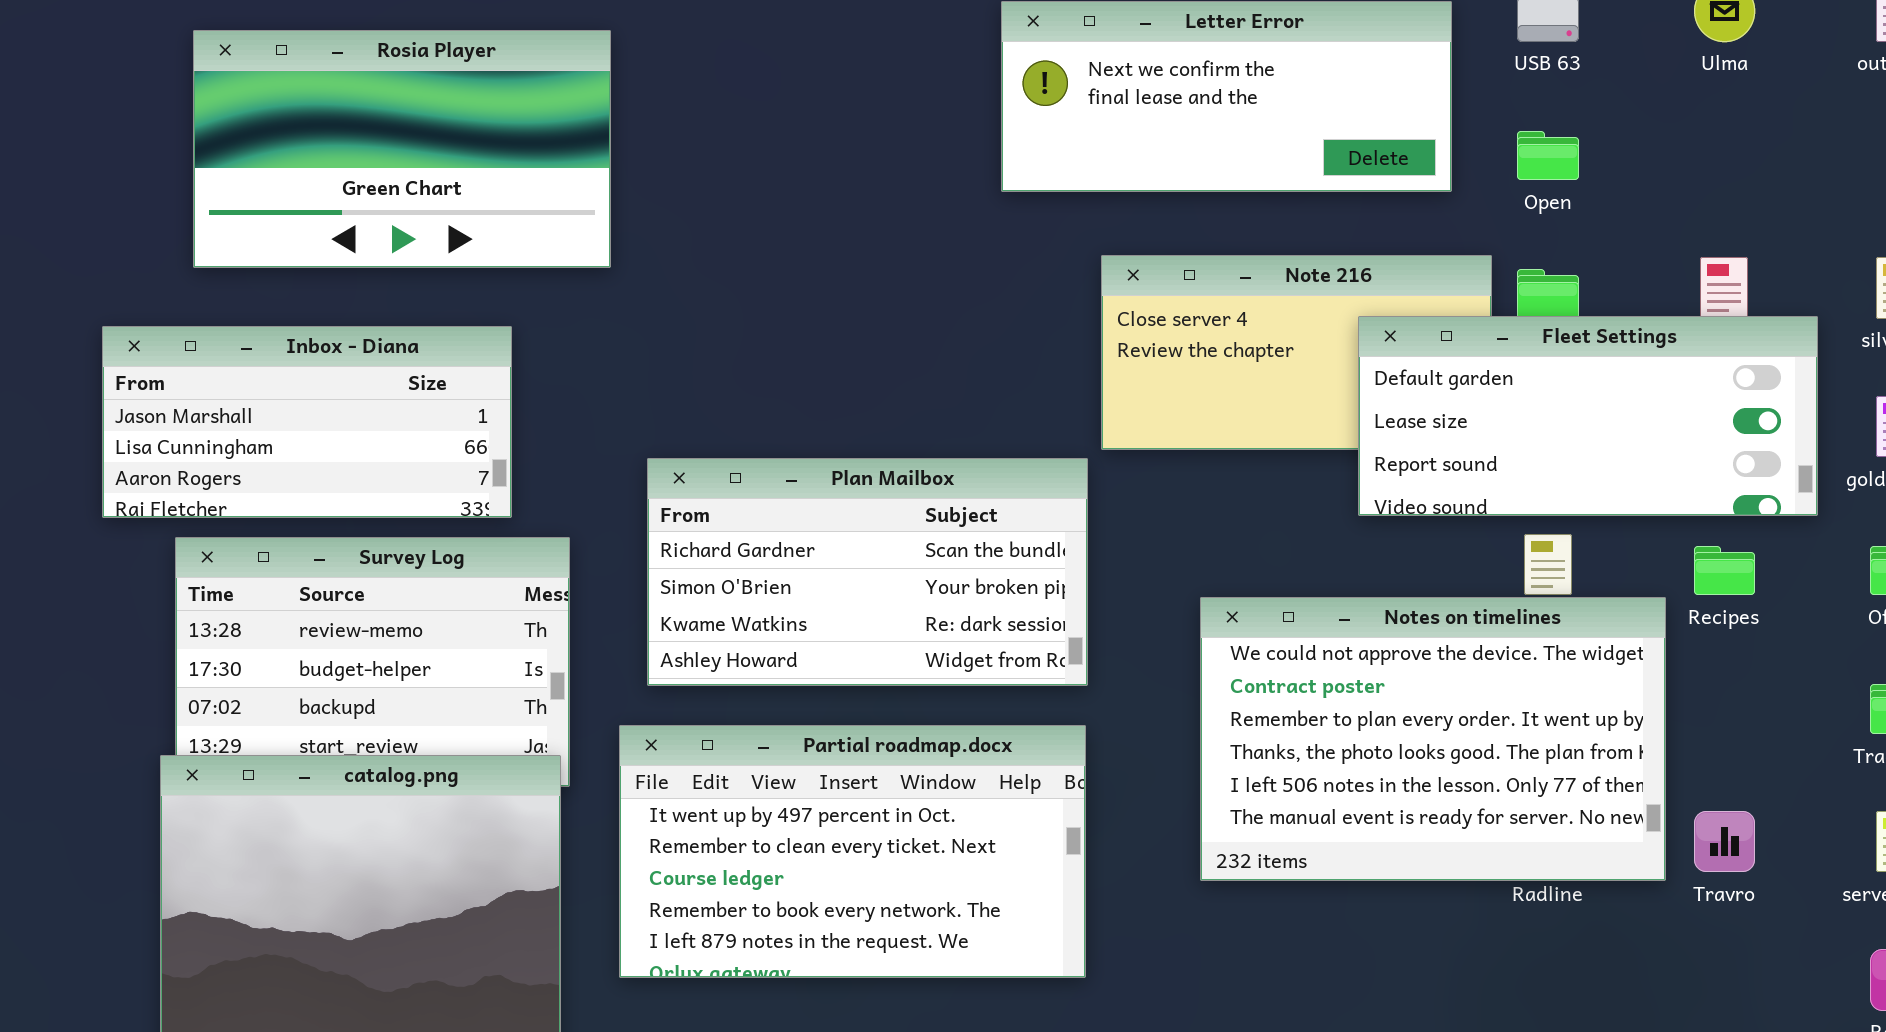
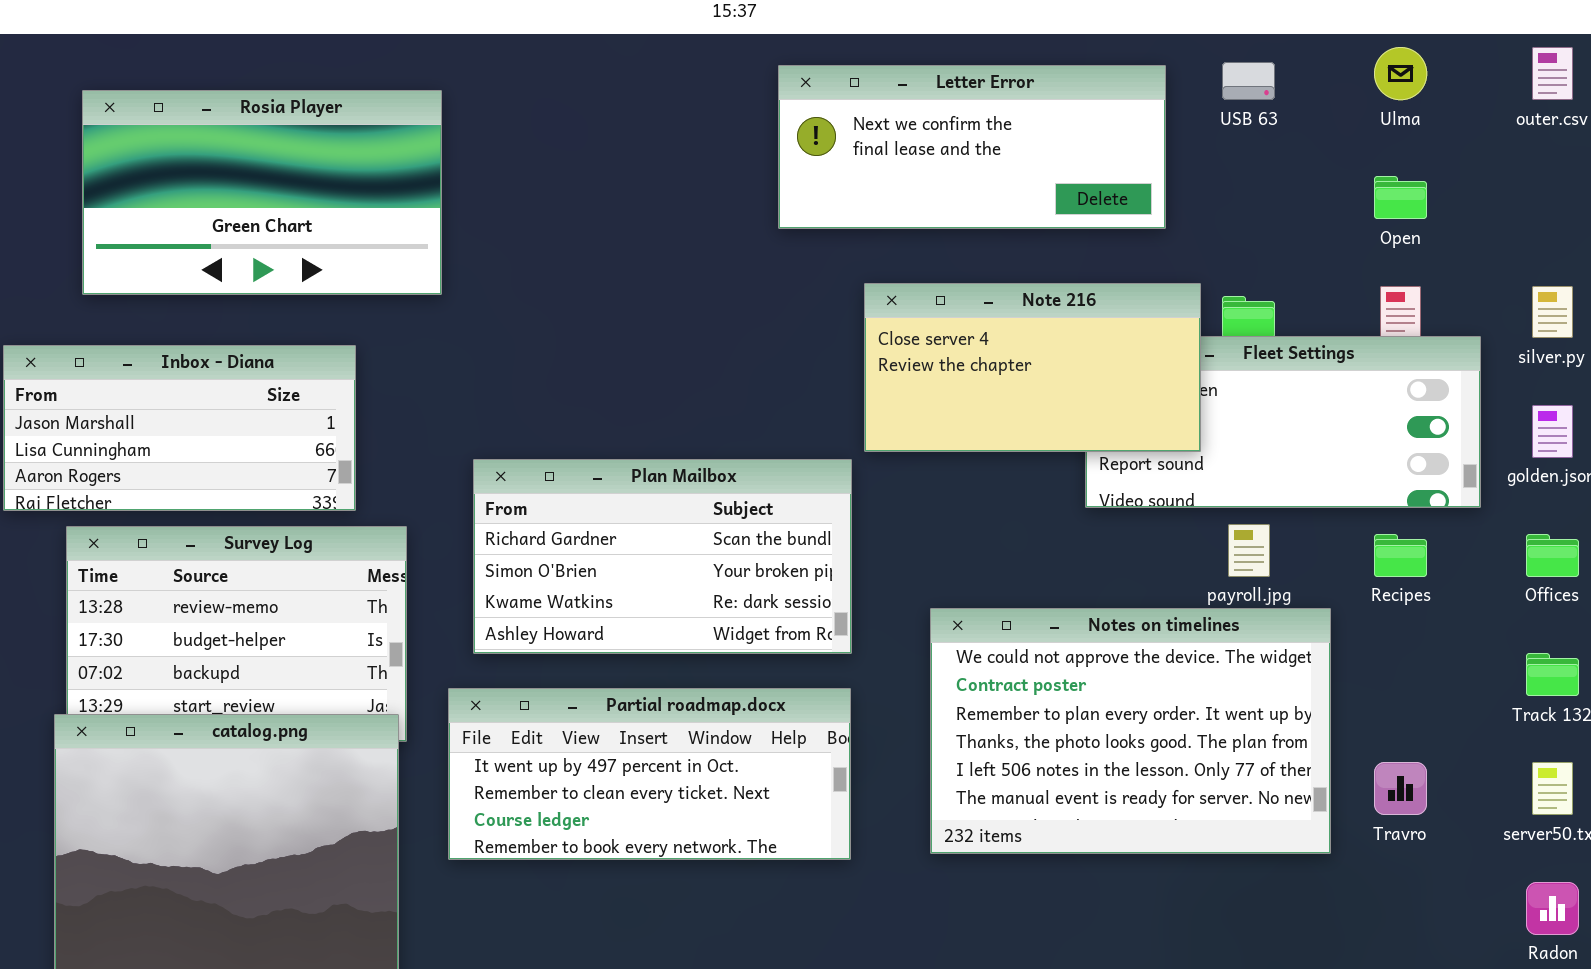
Open: [1517,131,1579,180] -> [1374,176,1427,219], moved
Note 216: [1101,255,1492,450] -> [864,283,1201,452], raised
Notes on timelines: [1200,597,1666,881] -> [930,608,1331,854], moved
Partial roadmap.docx: [619,725,1086,978] -> [448,688,851,860], resized

